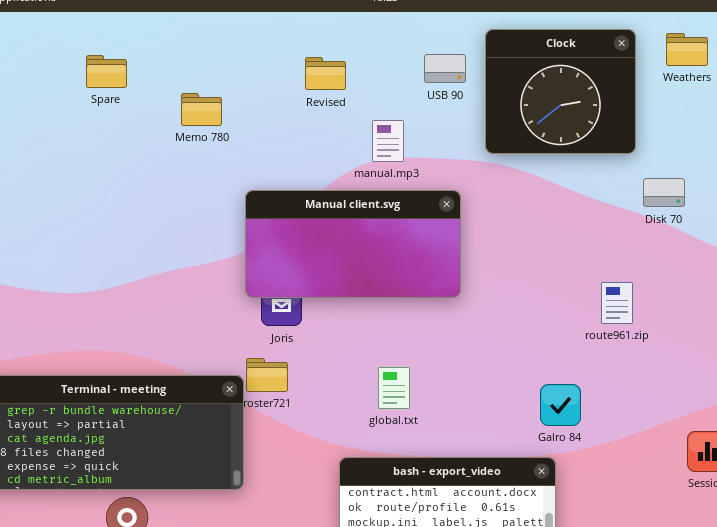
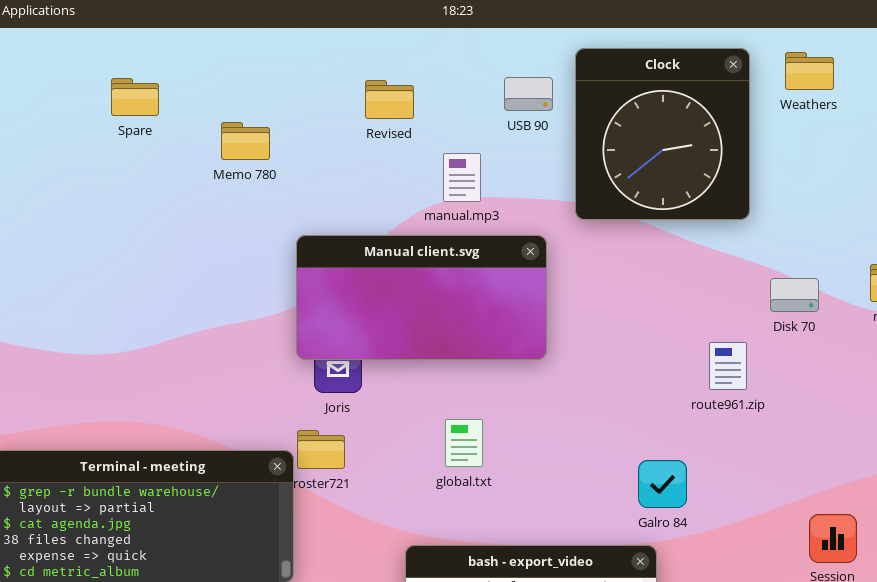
Clock: [485,29,636,154] -> [575,48,750,220], resized
Disk 70: [643,178,685,207] -> [770,278,819,312], moved
global.txt: [378,367,410,409] -> [445,419,483,467], moved

